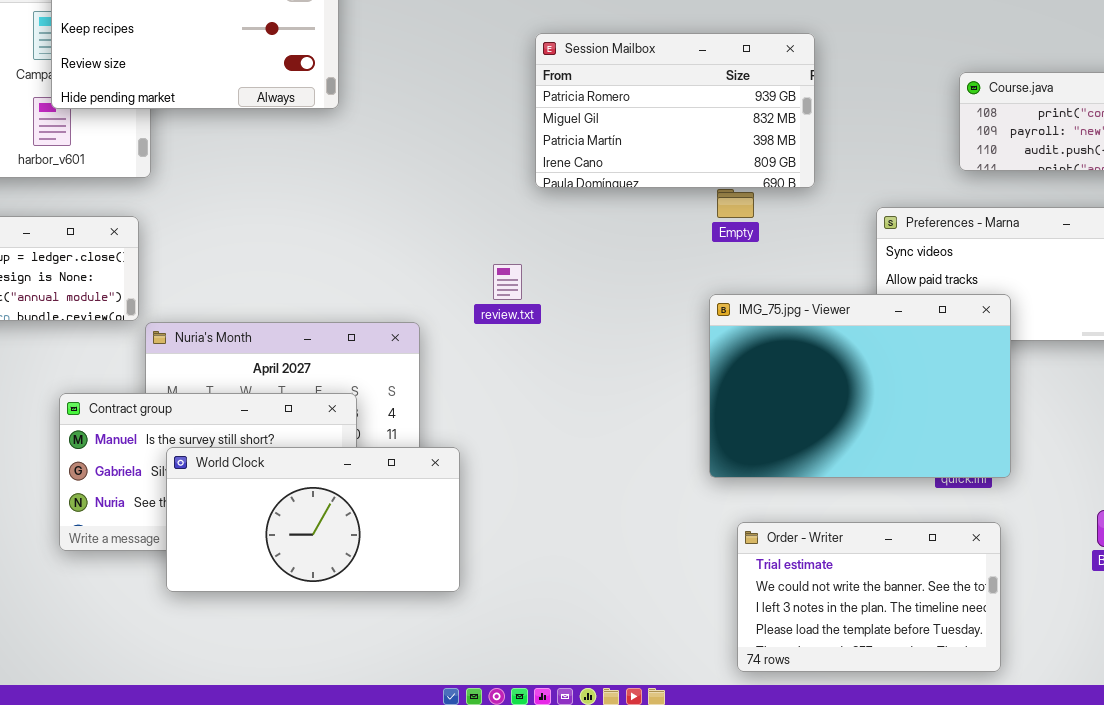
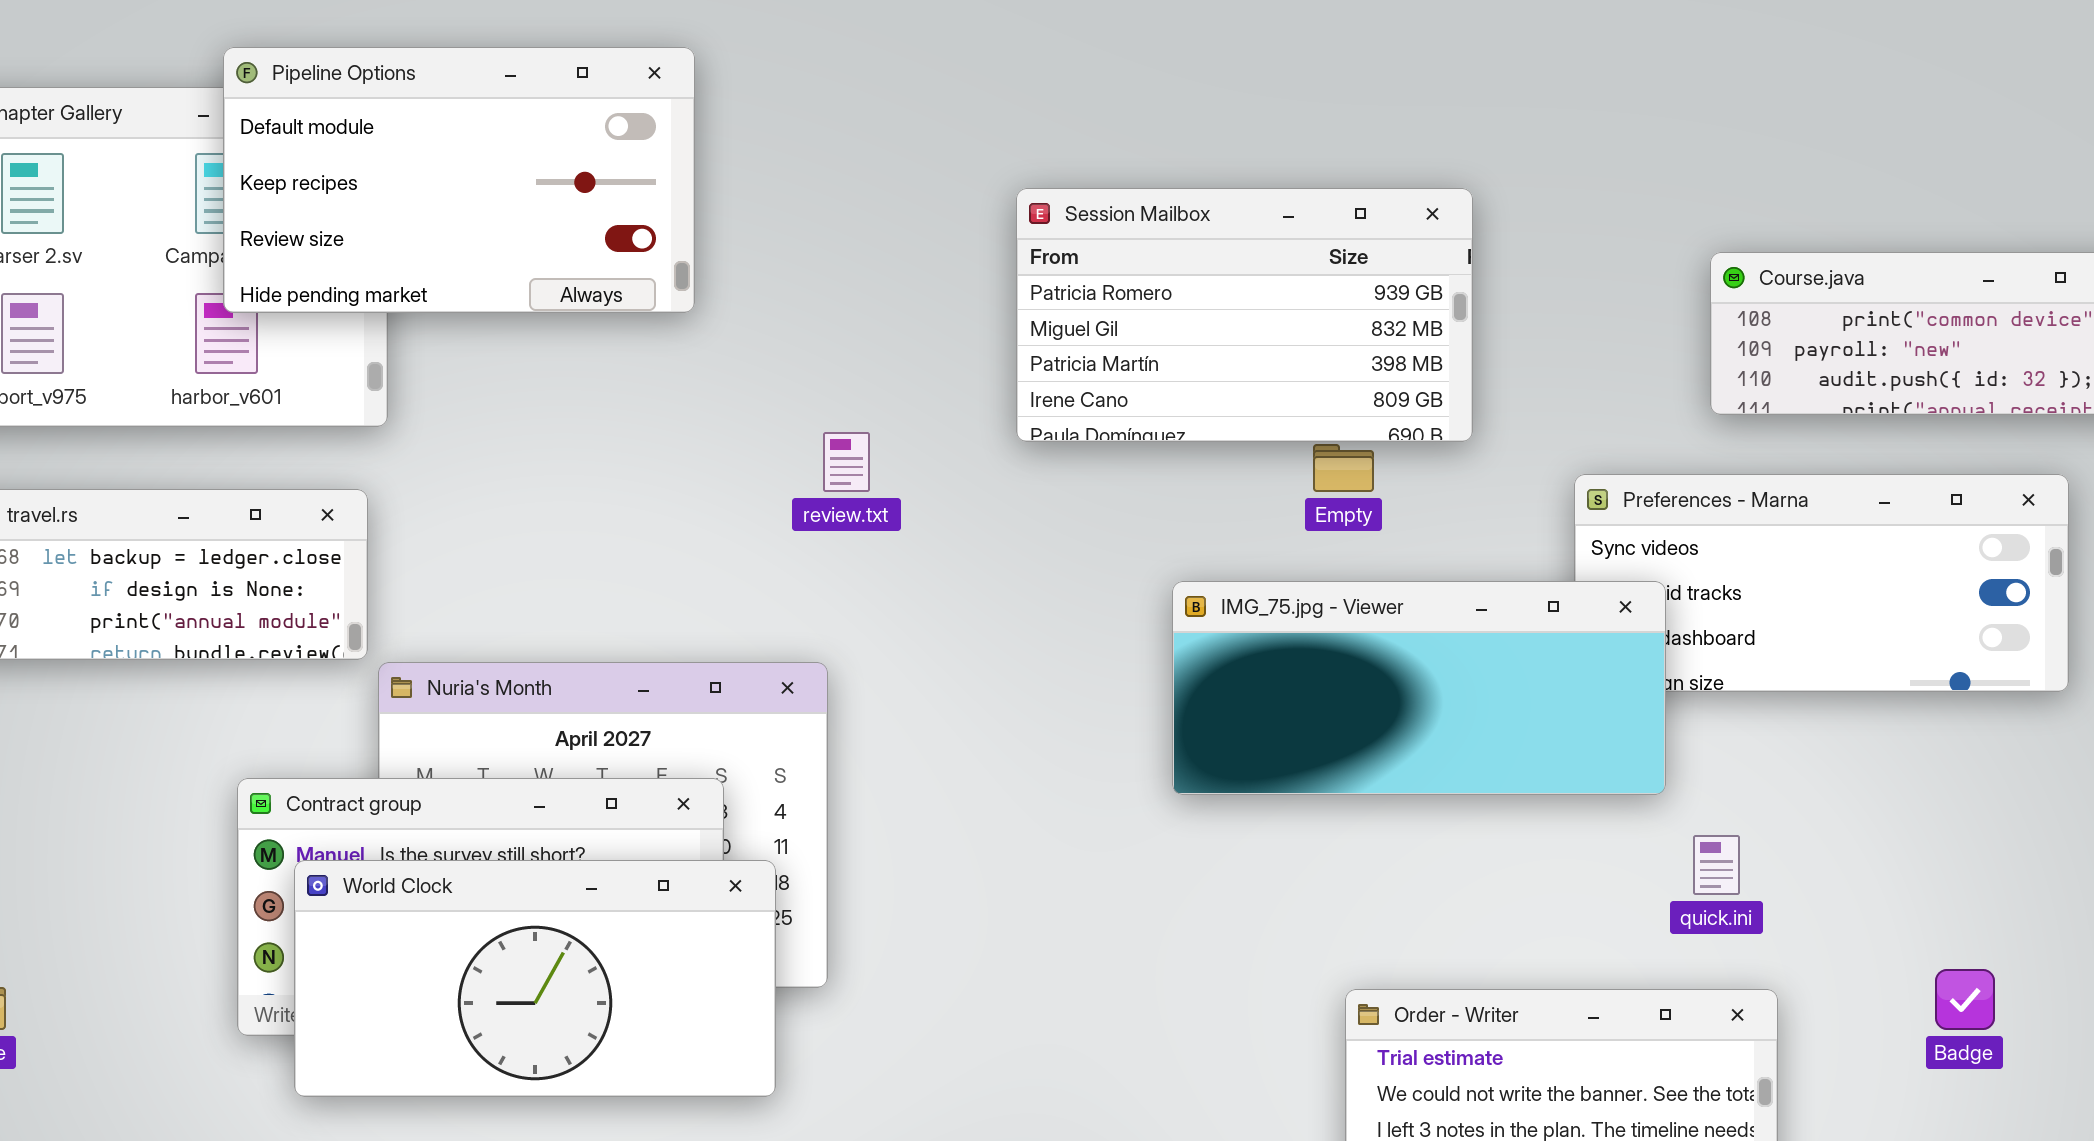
review.txt: [493,264,522,300] -> [823,432,870,492], moved
IMG_75.jpg - Viewer: [709,294,1011,478] -> [1172,581,1666,795], moved, resized
World Clock: [166,447,460,592] -> [294,860,776,1097], moved

